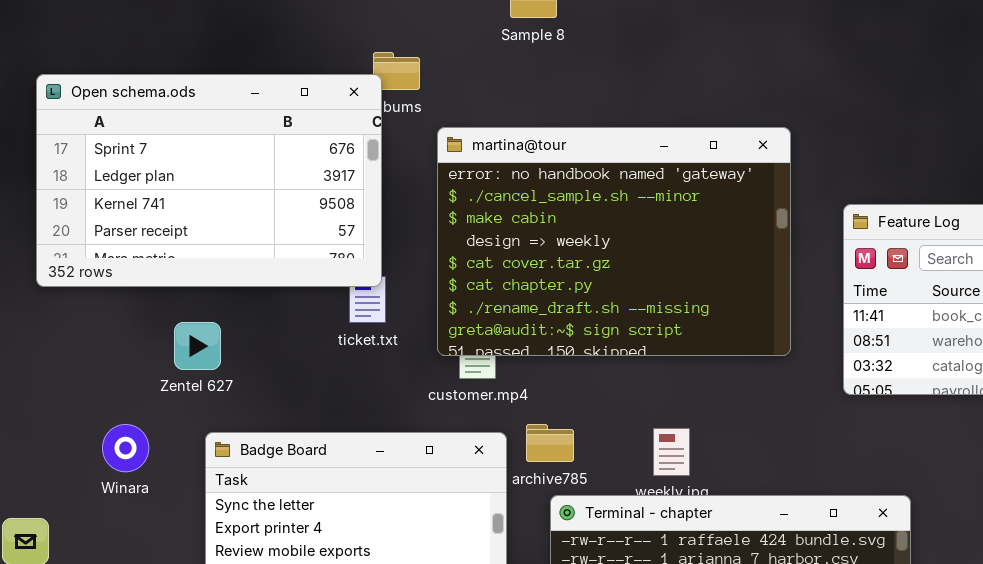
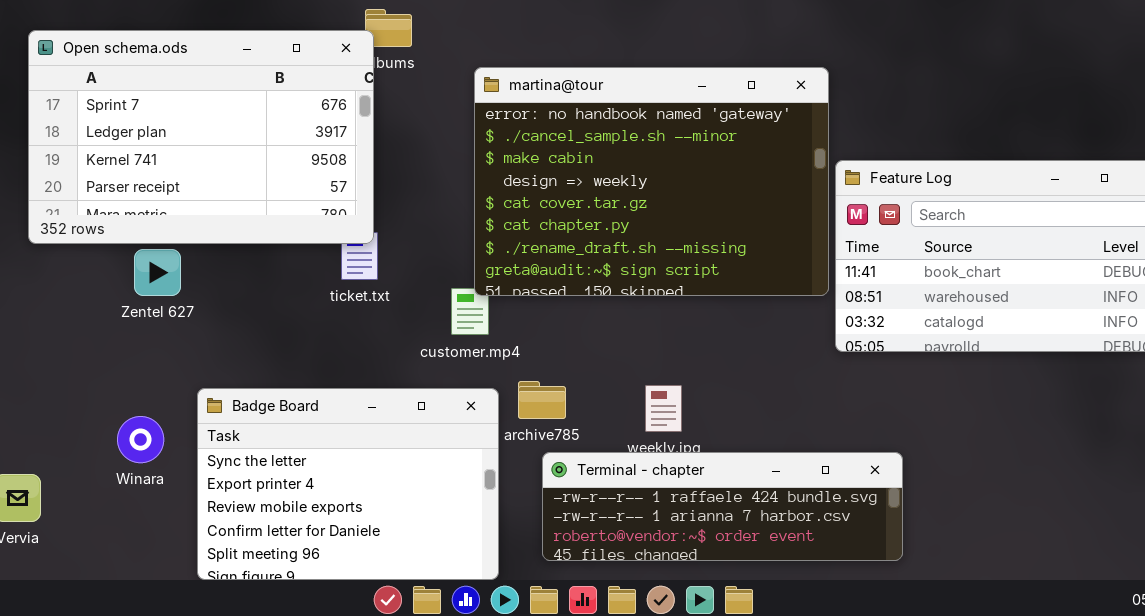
martina@tour: [437,127,791,356] -> [474,67,829,296], moved
Zentel 627: [174,322,221,370] -> [134,249,181,296], moved
Winara: [102,424,149,472] -> [117,416,164,463], moved

